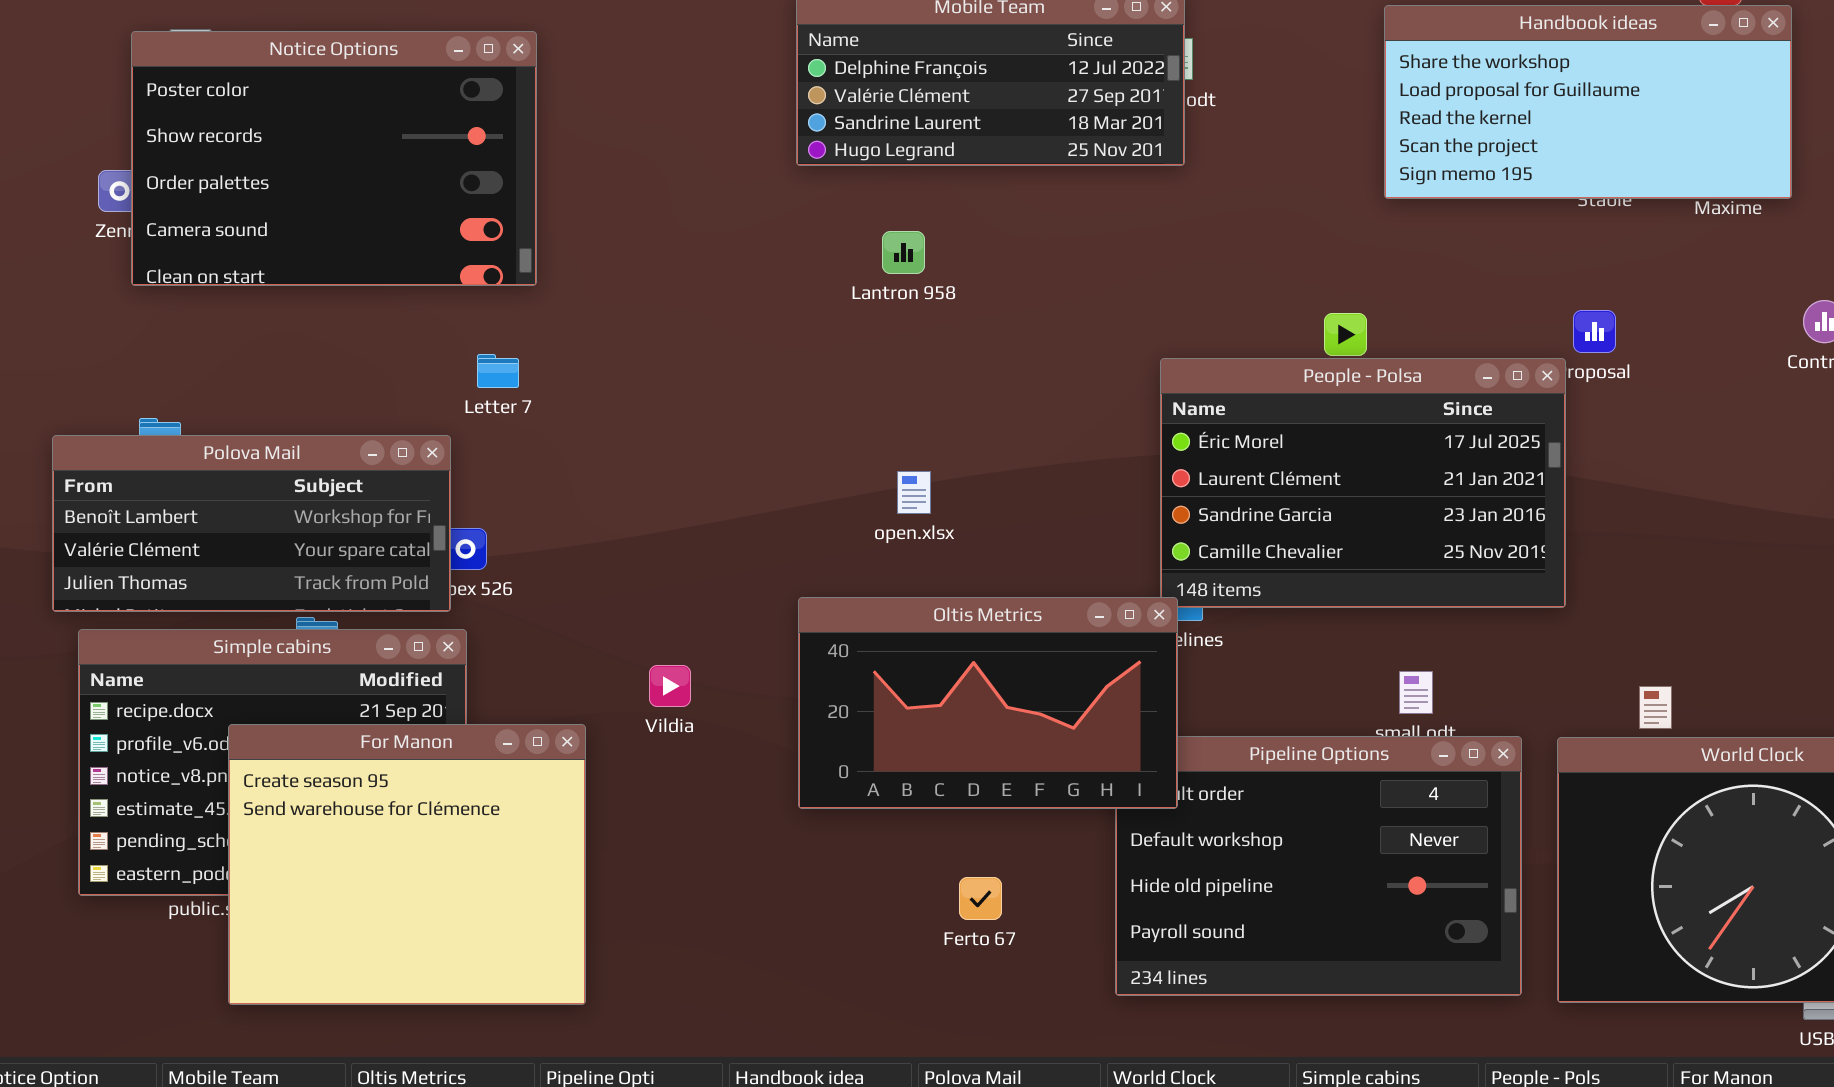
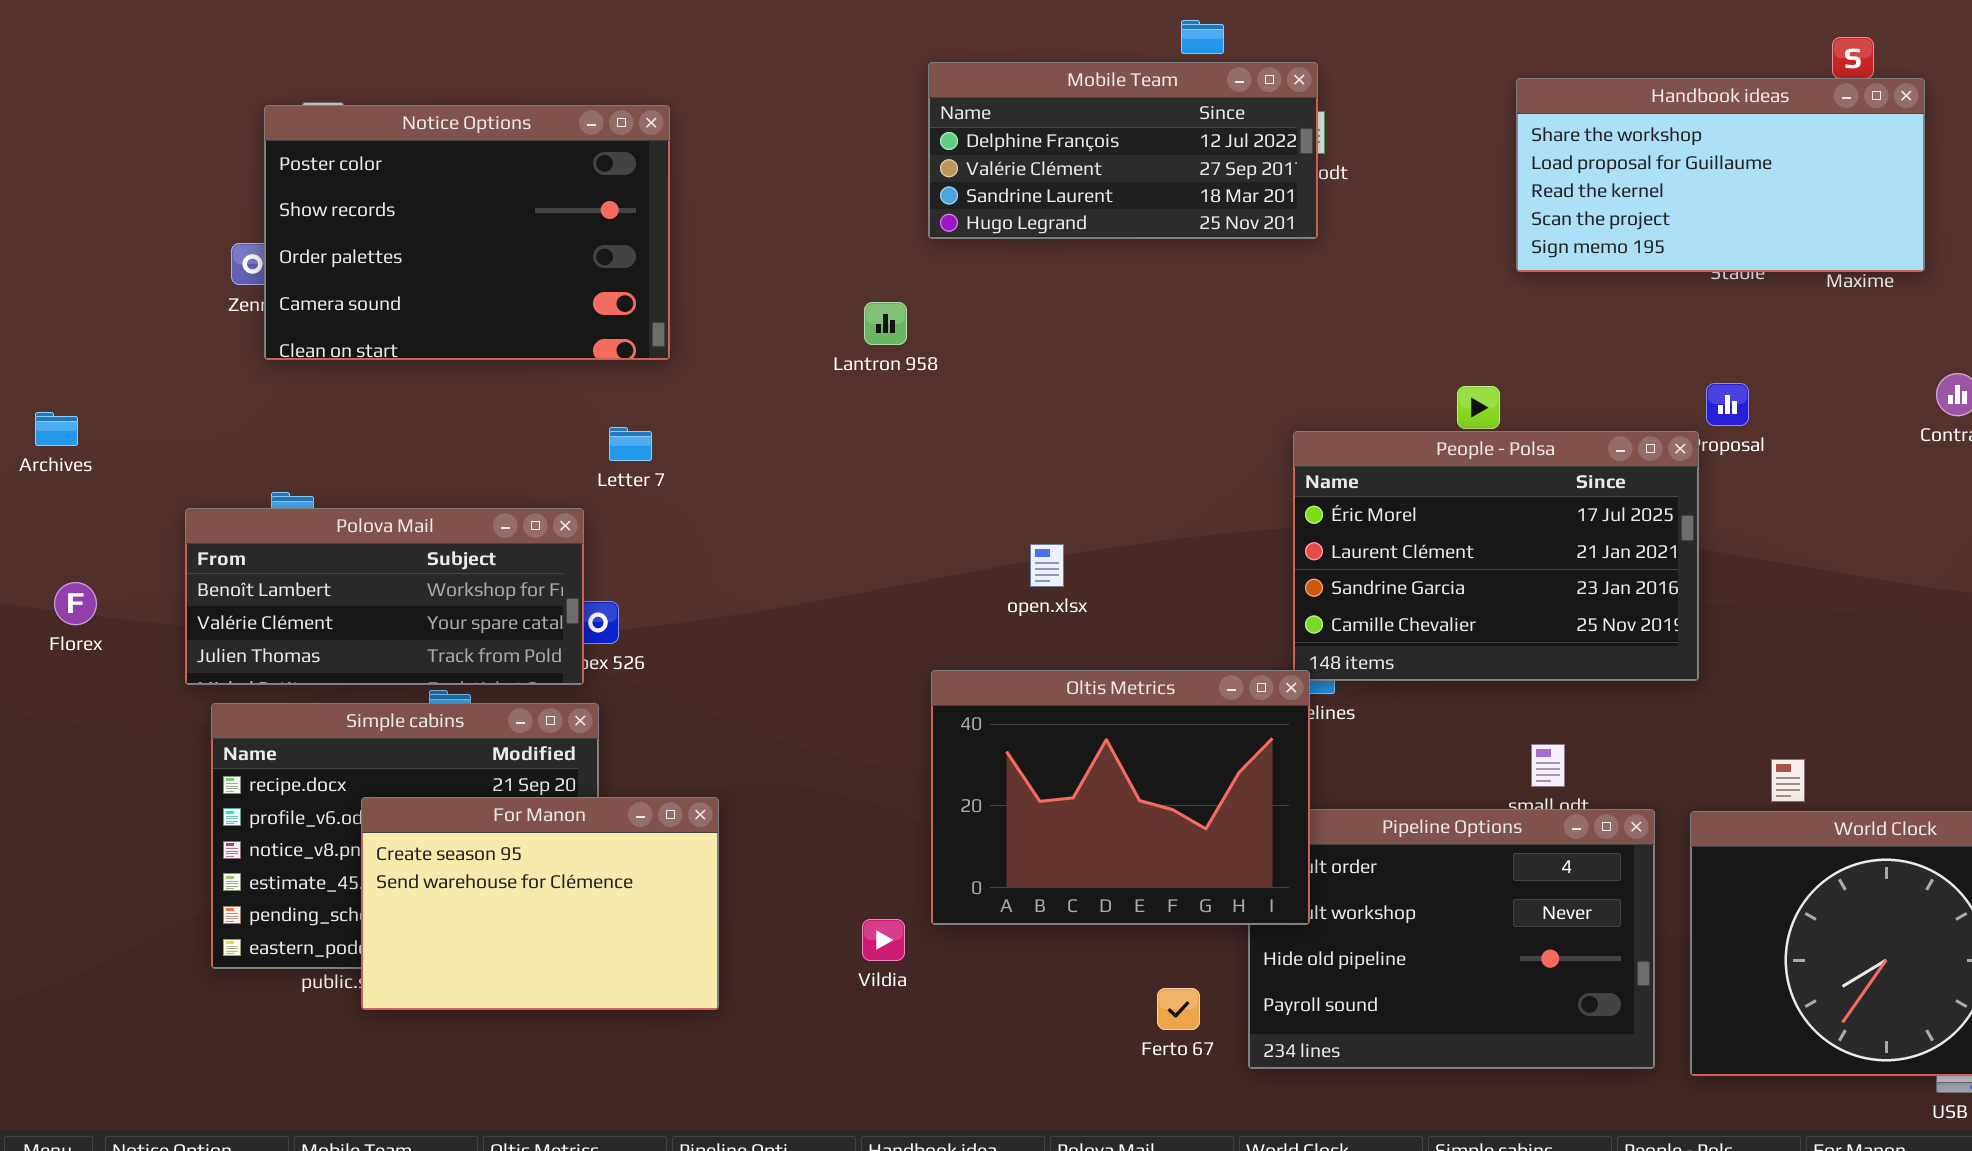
Lantron 958: [882,231,925,274] -> [864,302,907,345], moved
Oltis Metrics: [798,597,1178,809] -> [931,670,1310,925], resized
Vildia: [649,665,691,707] -> [862,919,905,961], moved
For Manon: [228,724,586,1005] -> [361,797,719,1010], resized
Ferto 67: [959,877,1002,920] -> [1157,988,1200,1030], moved

